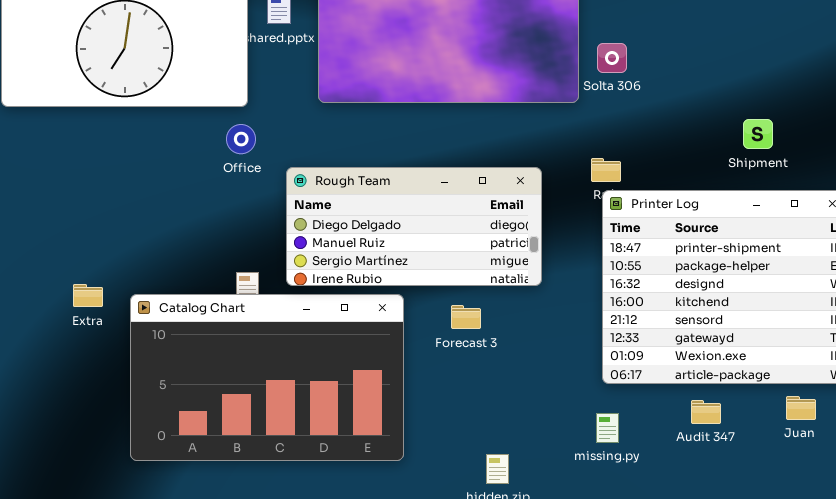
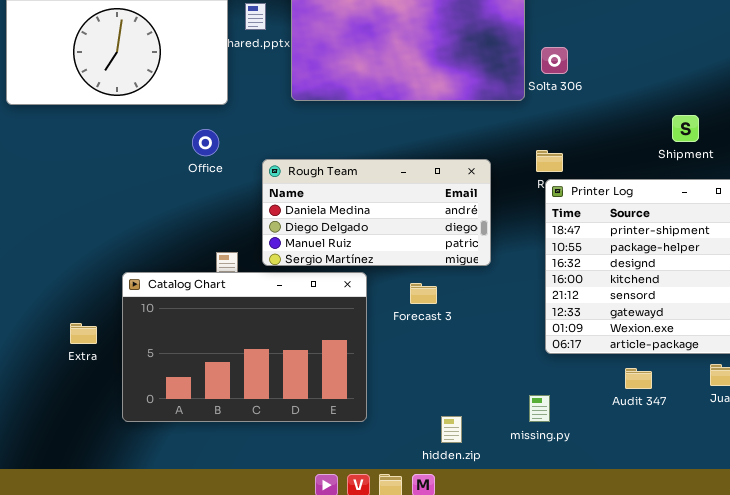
Office: [226,124,256,154] -> [192,129,219,156], moved
Rough Team: [286,167,542,286] -> [262,159,491,266], scrolled up 1 row
Extra: [73,284,103,307] -> [70,323,97,344], moved
missing.py: [596,413,619,443] -> [529,395,550,422], moved

